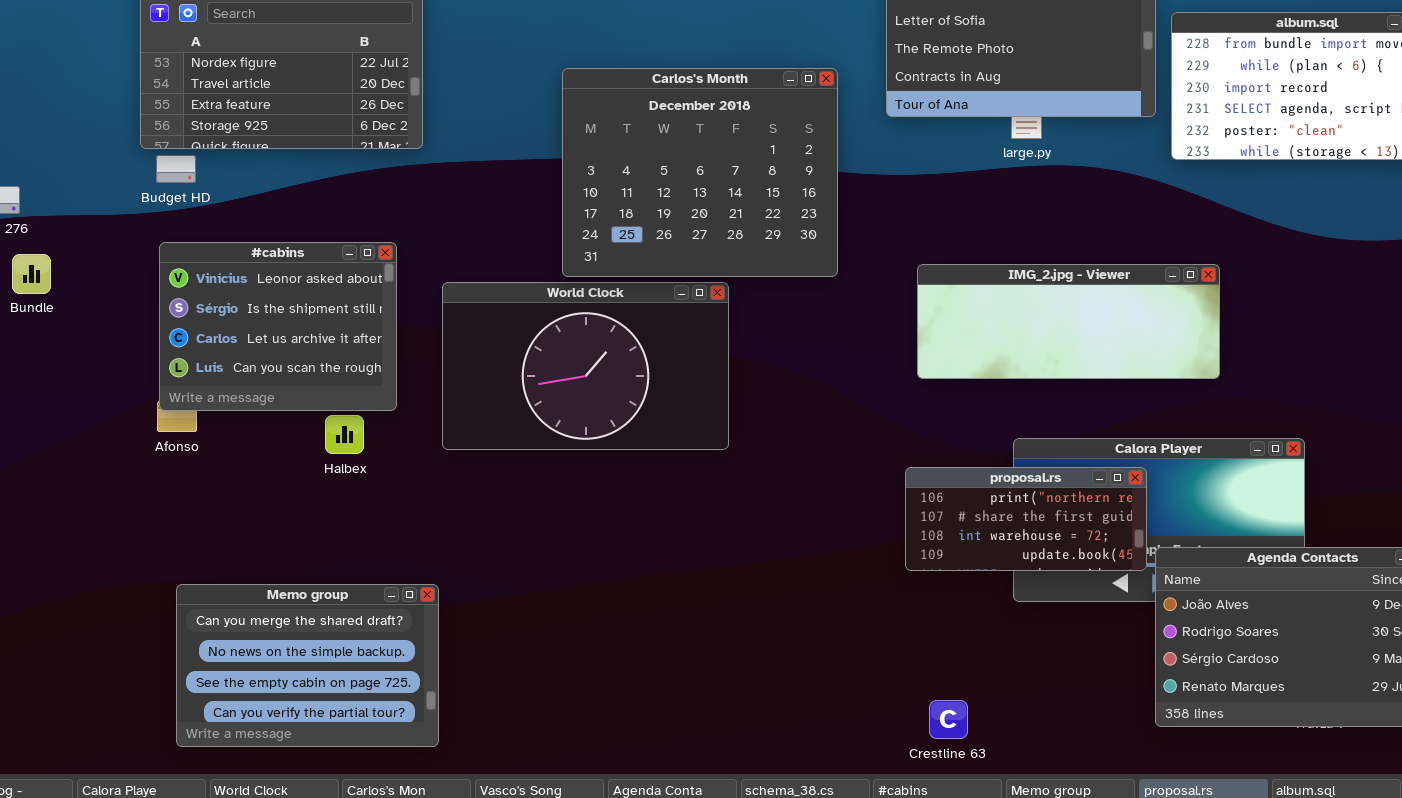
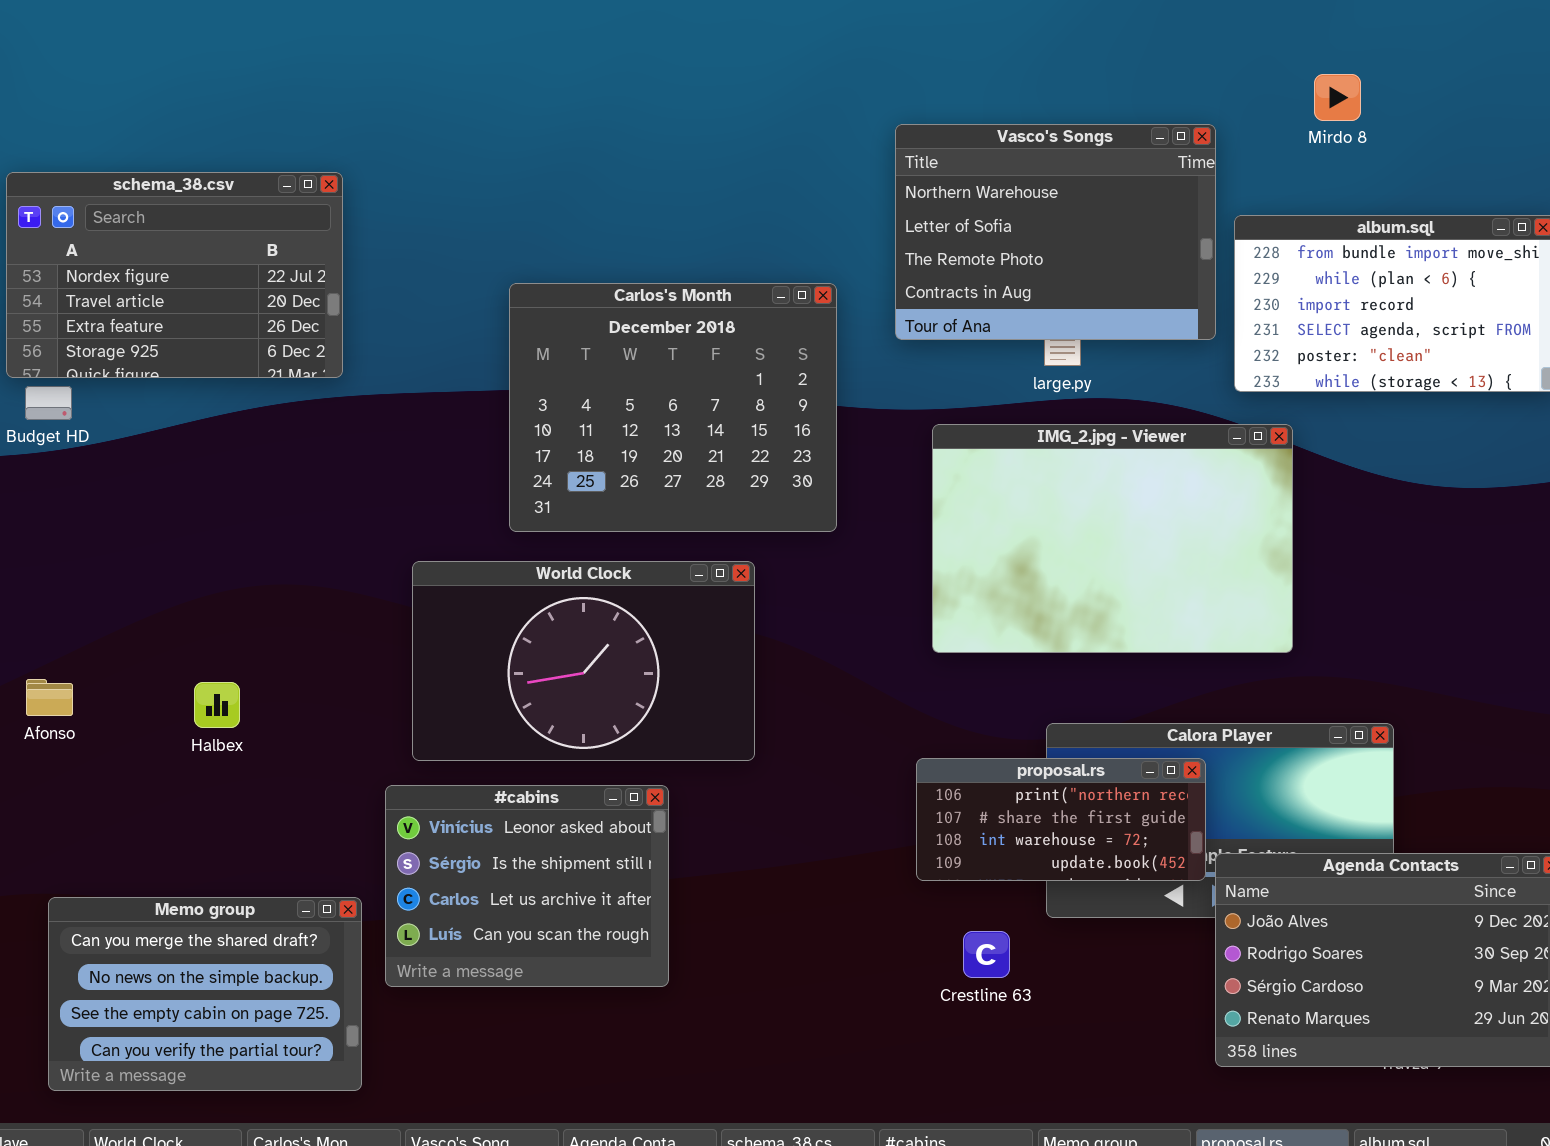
#cabins: [159,242,397,411] -> [385,785,669,987], moved
IMG_2.jpg - Viewer: [917,264,1220,379] -> [932,424,1293,653], resized
World Clock: [442,282,729,450] -> [412,561,755,761], moved
Halbex: [325,415,364,454] -> [194,682,240,728], moved
Crestline 63: [929,700,968,739] -> [963,931,1010,978], moved

